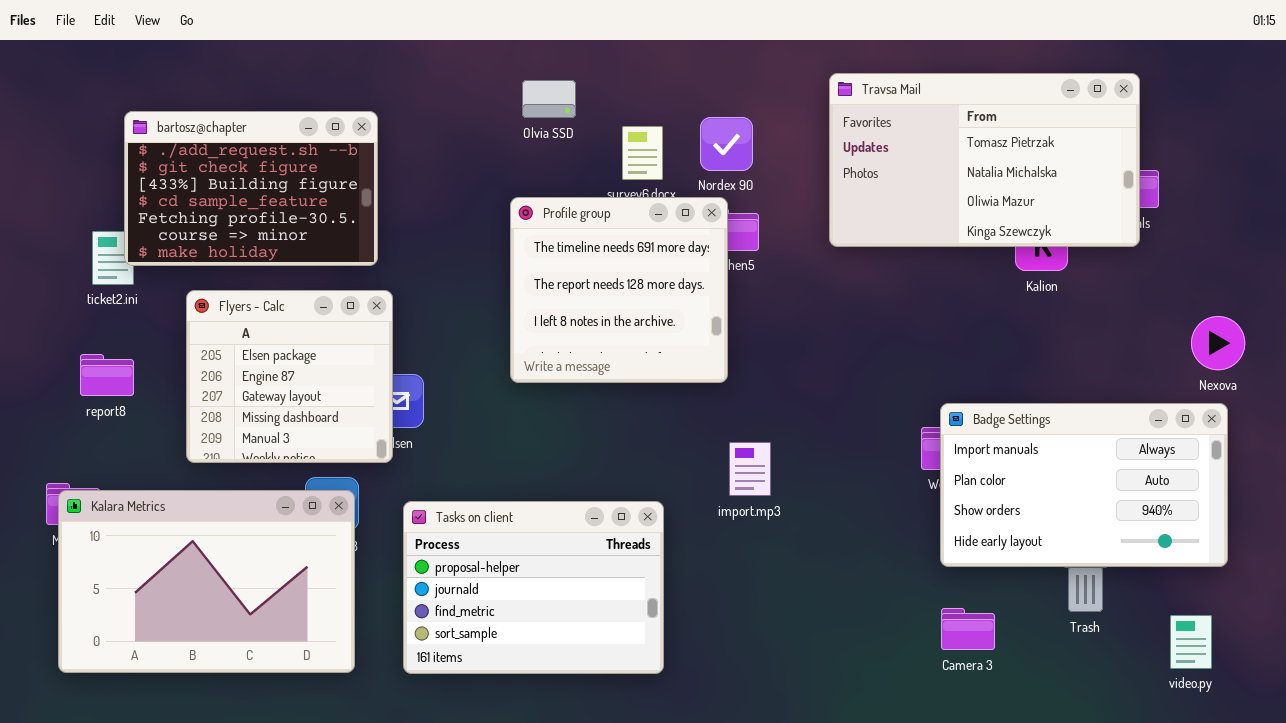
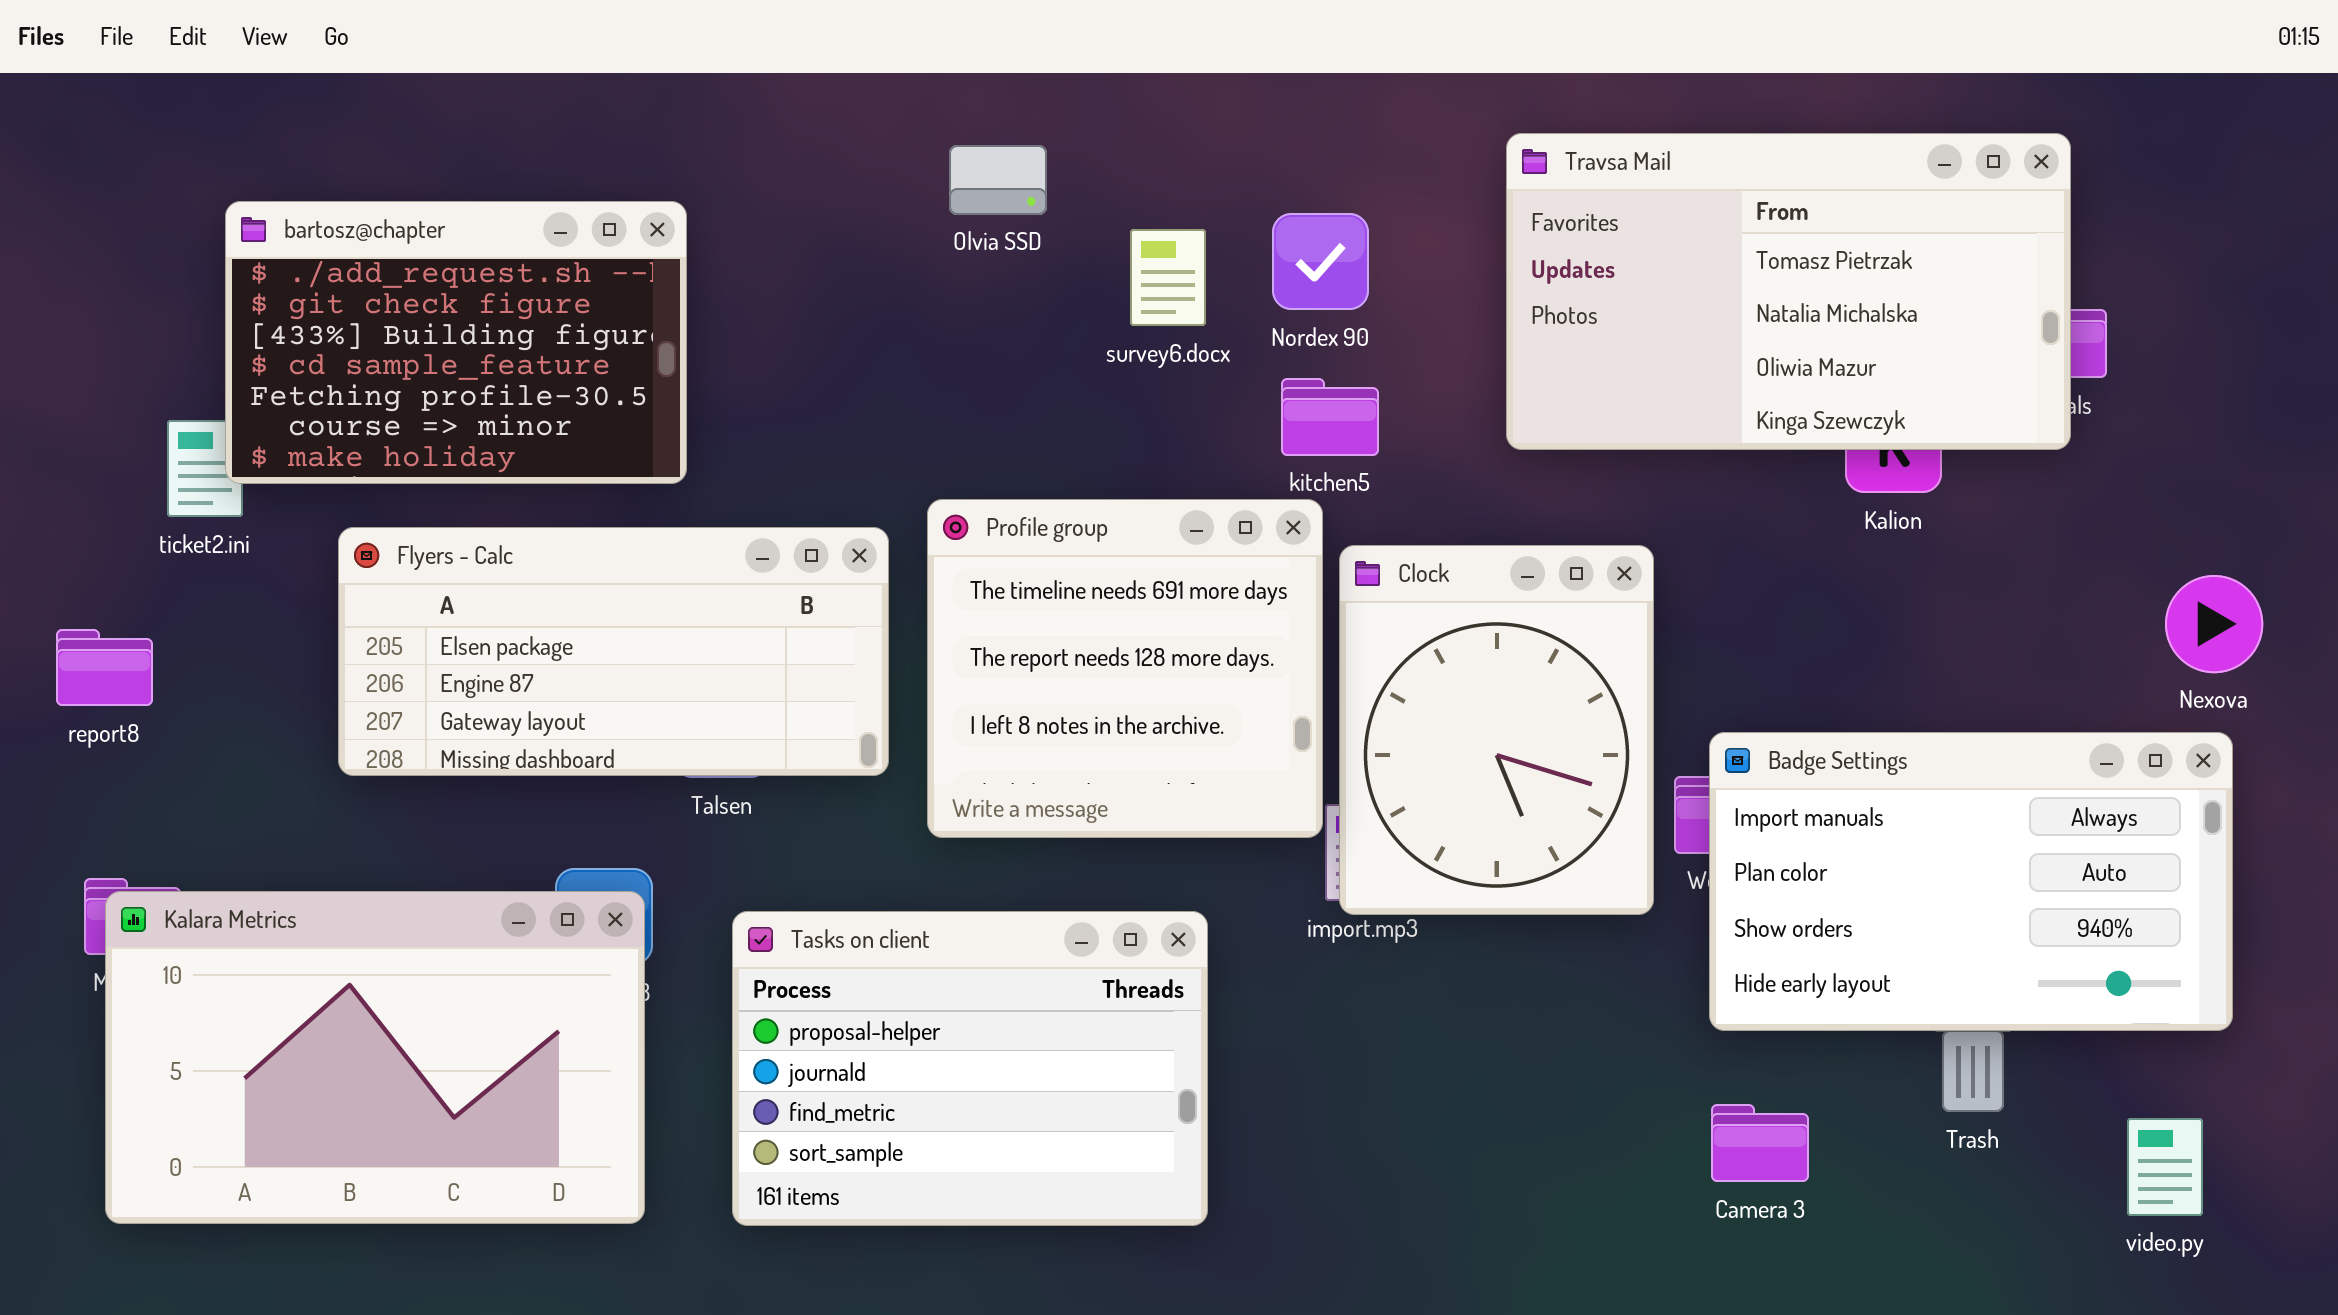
Profile group: [510,197,728,383] -> [927,499,1323,838], moved
Flyers - Calc: [186,290,393,463] -> [338,527,889,776], resized
Clock: none -> [1339,545,1654,915], opened
report8: [80,354,134,396] -> [56,629,153,706], moved

